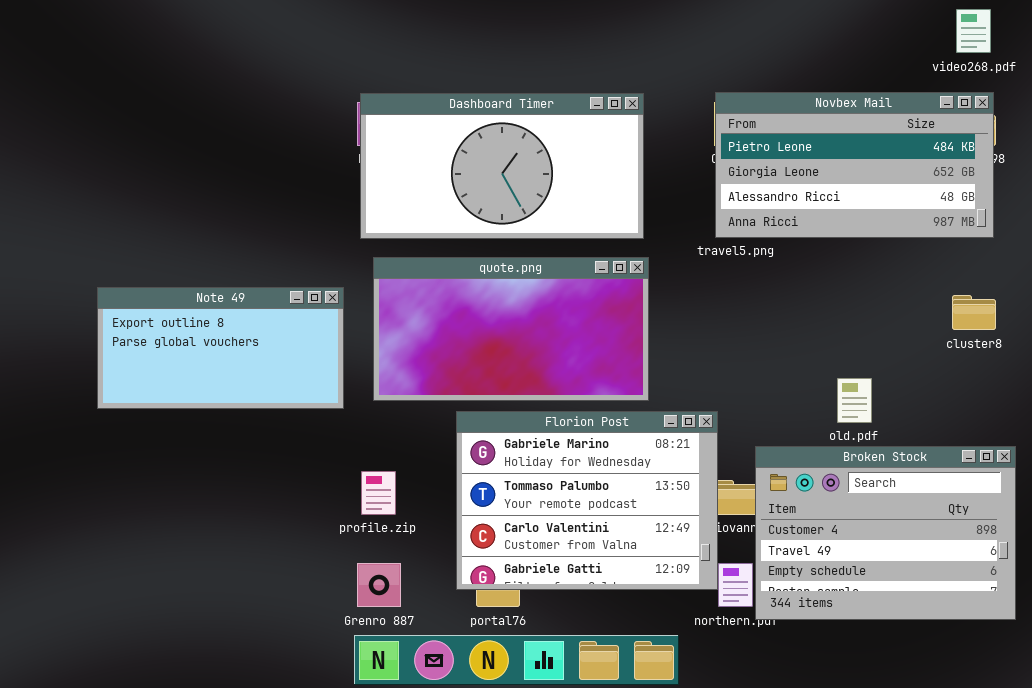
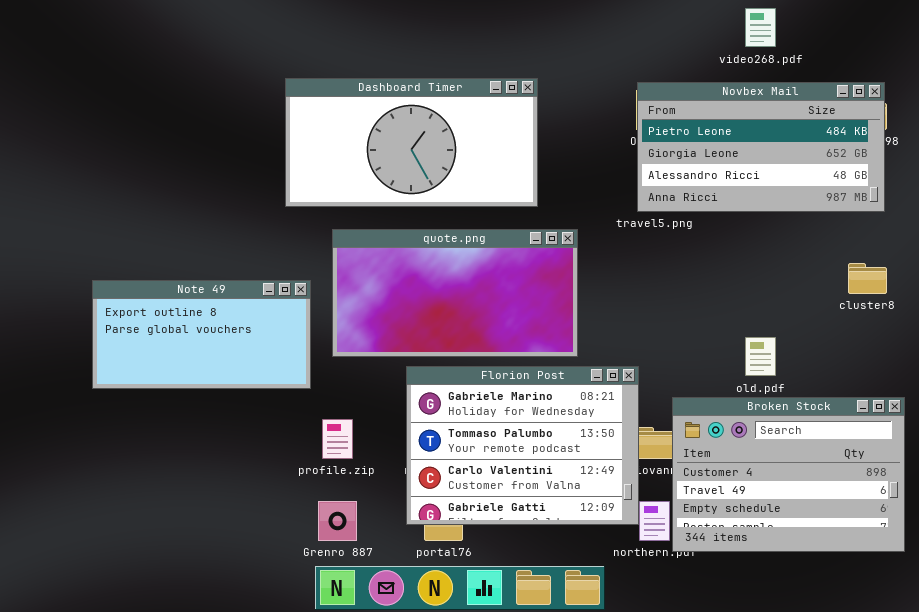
video268.pdf: [956,9,991,53] -> [745,8,776,47], moved
Dashboard Timer: [360,93,644,239] -> [285,78,538,207], moved
Note 49: [97,287,344,409] -> [92,280,311,389], moved

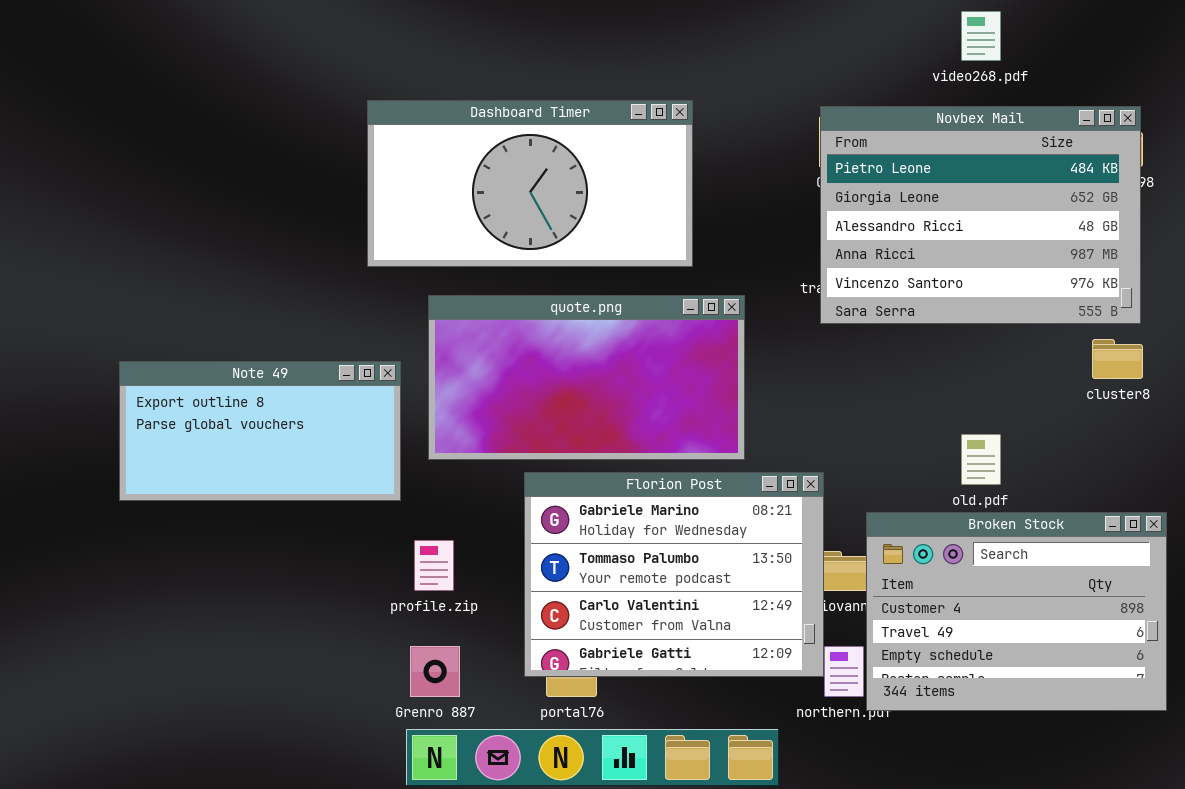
Novbex Mail: [637,82,885,212] -> [820,106,1141,324], resized

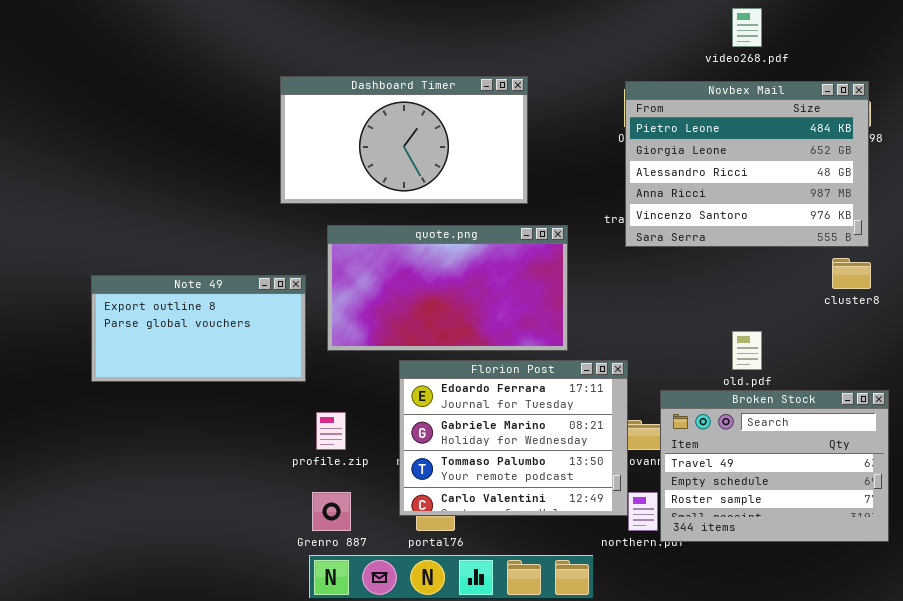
Florion Post: [524,472,824,677] -> [399,360,628,516], scrolled up 1 row
Broken Stock: [866,512,1167,711] -> [660,390,889,542], scrolled down 1 row

